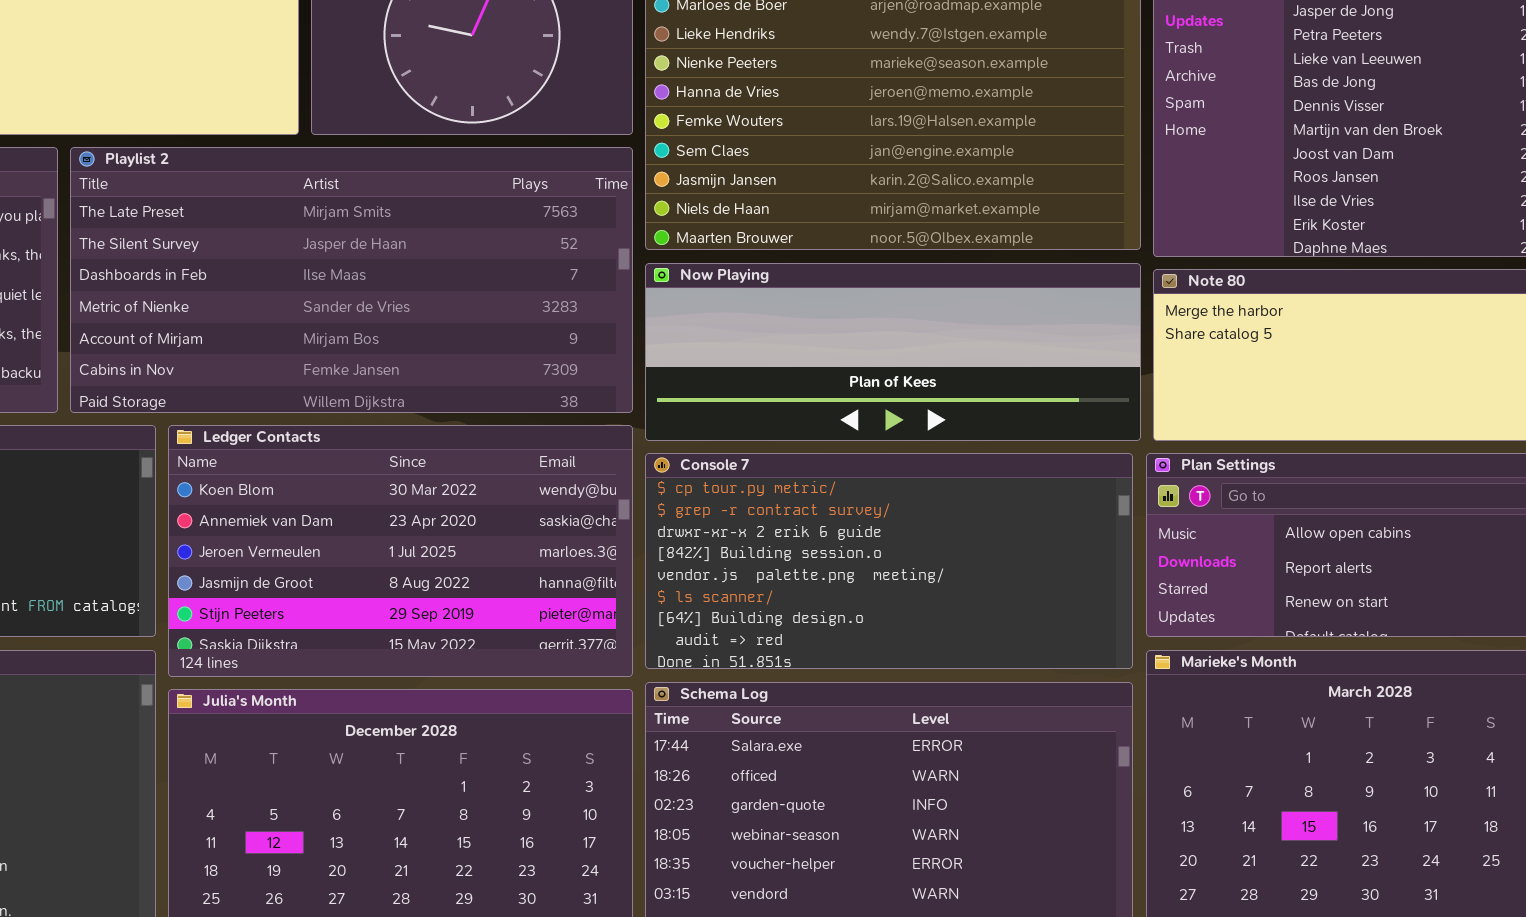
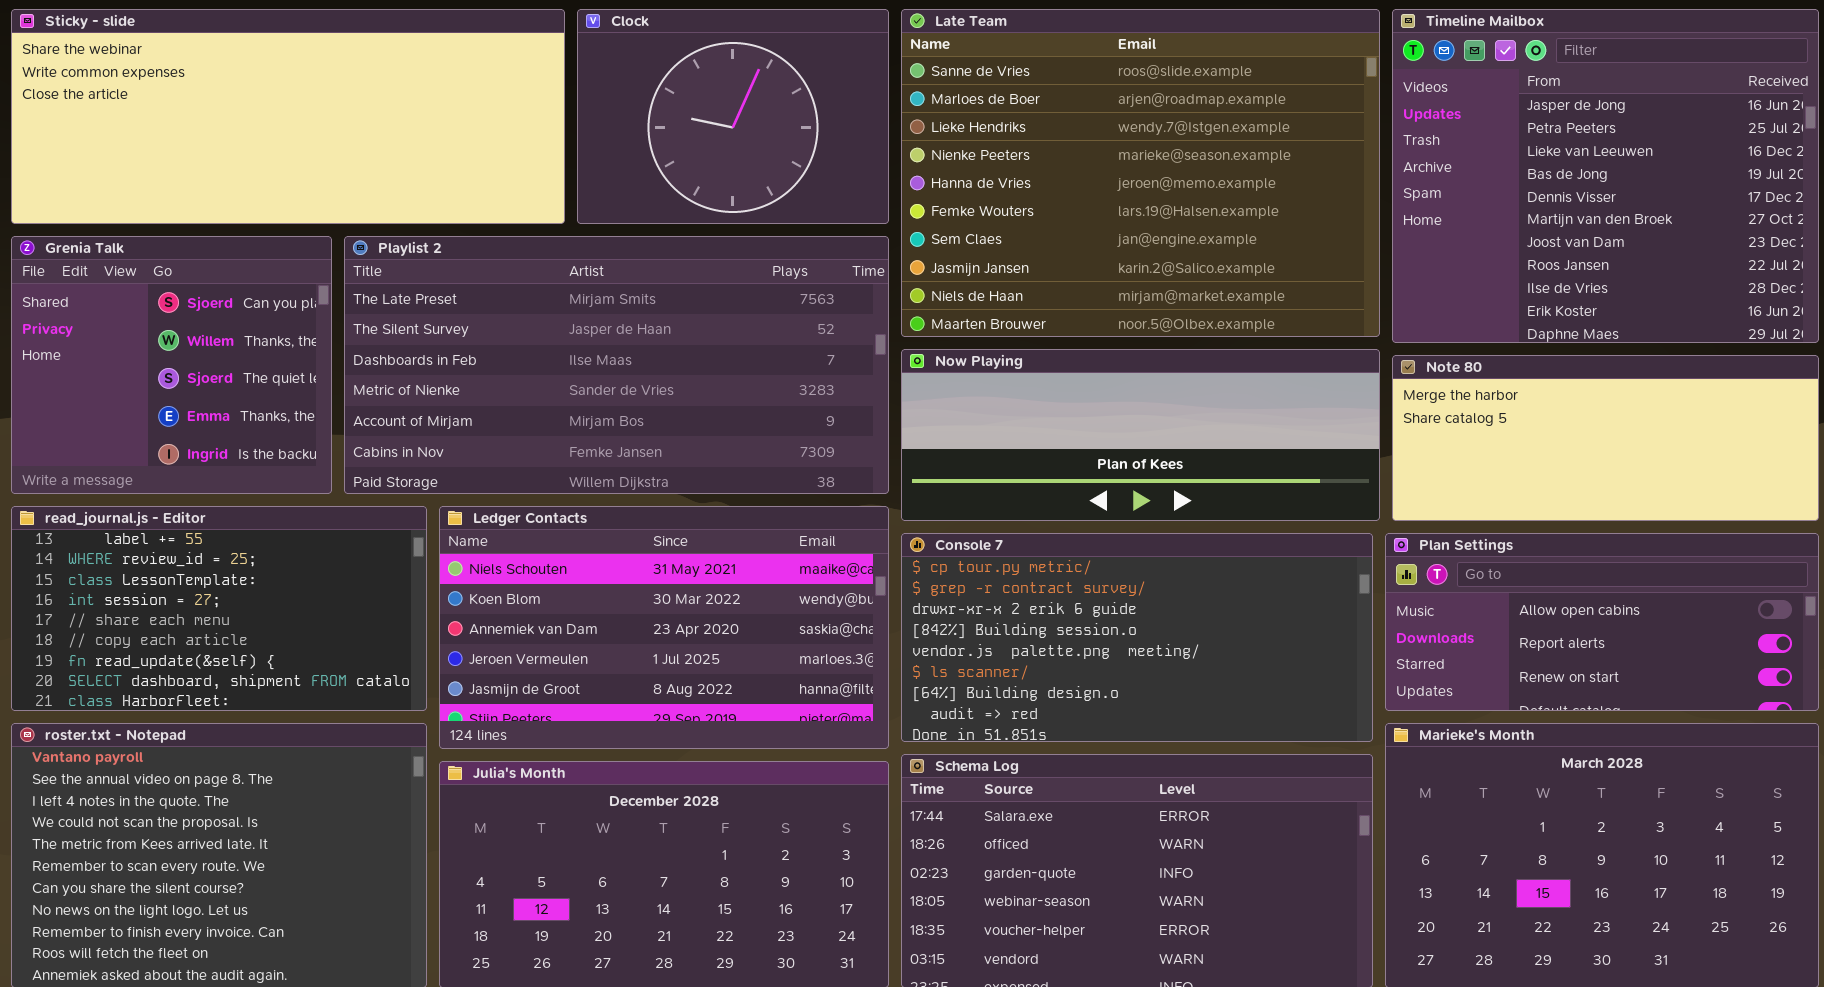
Ledger Contacts: [168,425,633,677] -> [439,506,889,749], scrolled up 1 row

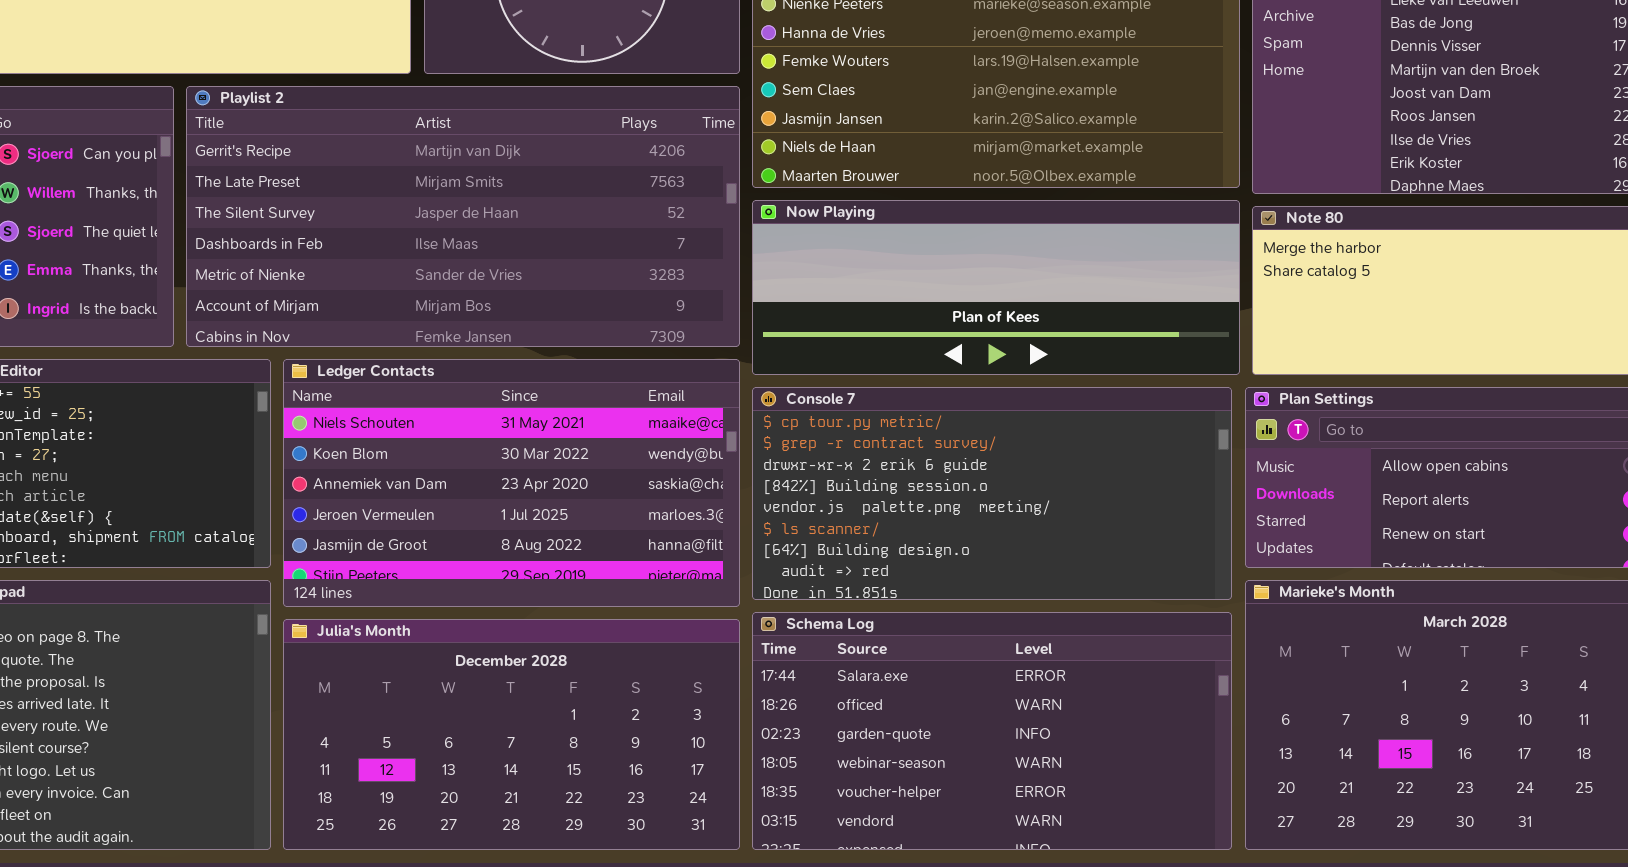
Playlist 2: [344,236,889,494] -> [186,86,740,347], scrolled up 1 row

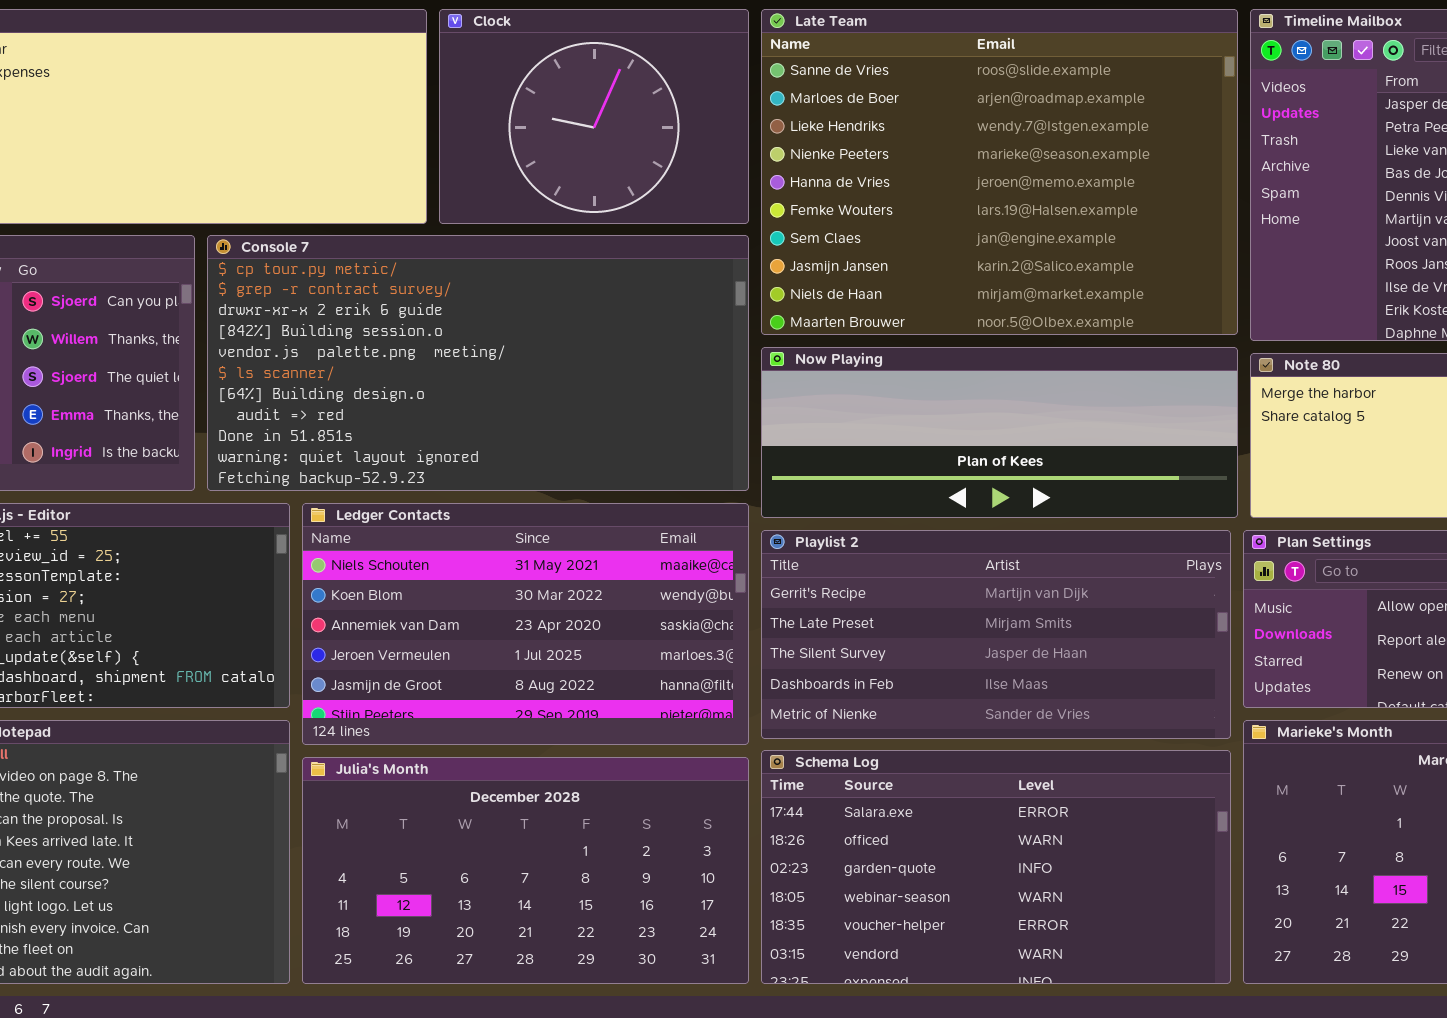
Playlist 2: [186,86,740,347] -> [761,530,1231,739], moved, resized
Console 7: [752,387,1232,600] -> [207,235,749,491], moved, resized

